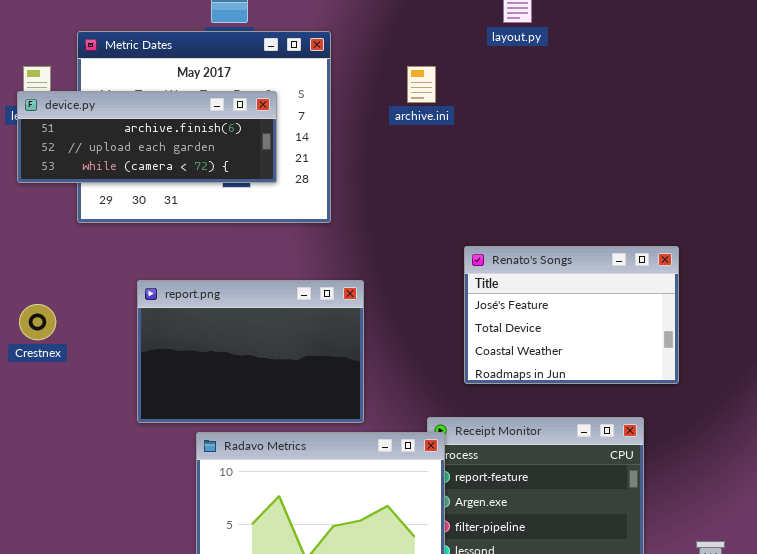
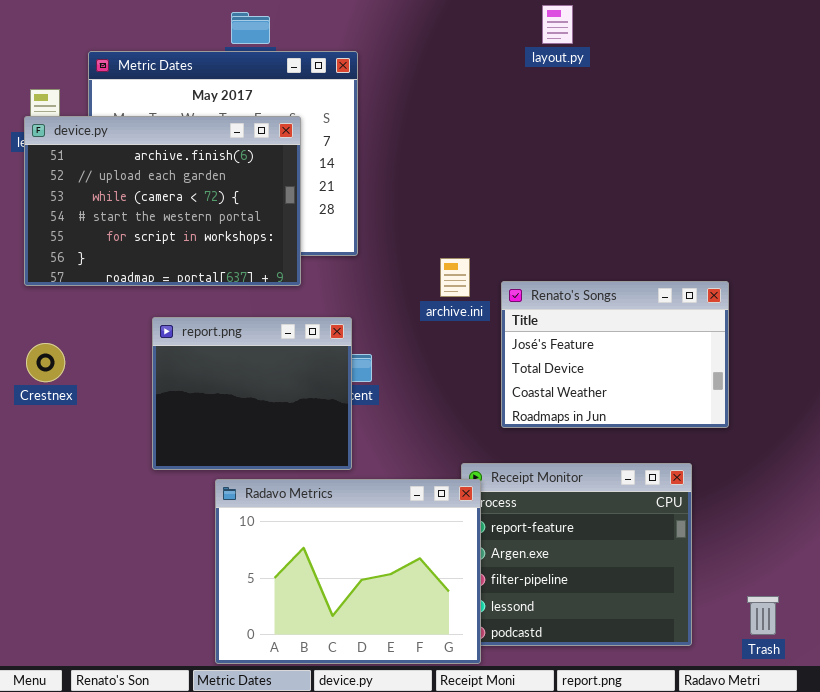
archive.ini: [407,66,436,103] -> [440,258,470,297], moved
device.py: [17,91,277,183] -> [24,116,301,286], resized
report.png: [137,280,364,423] -> [152,317,352,470], resized

